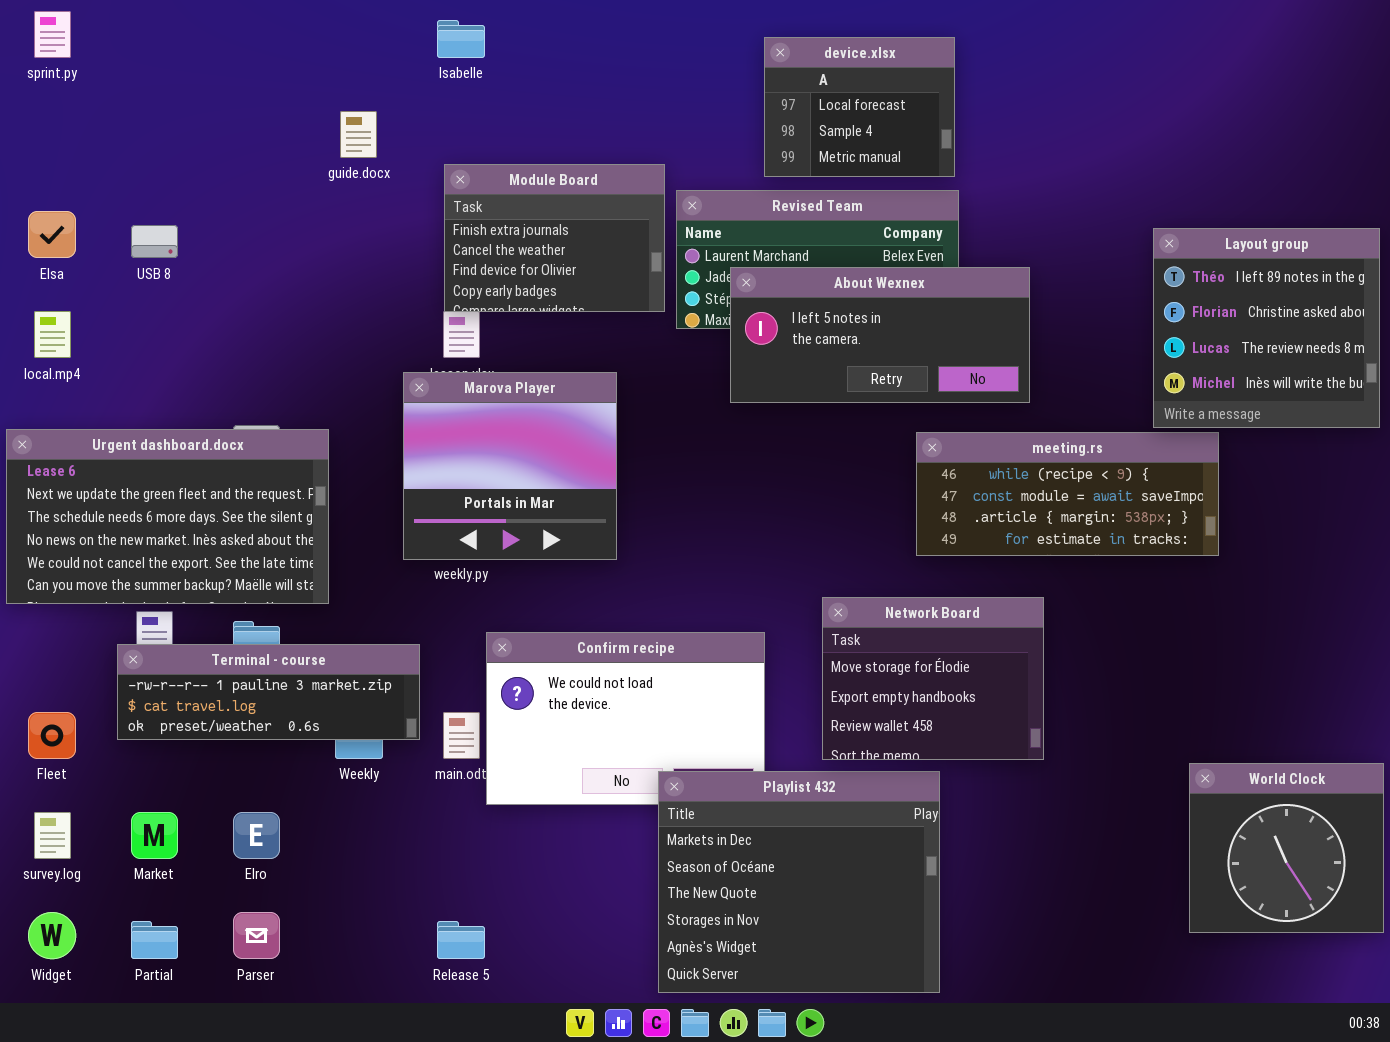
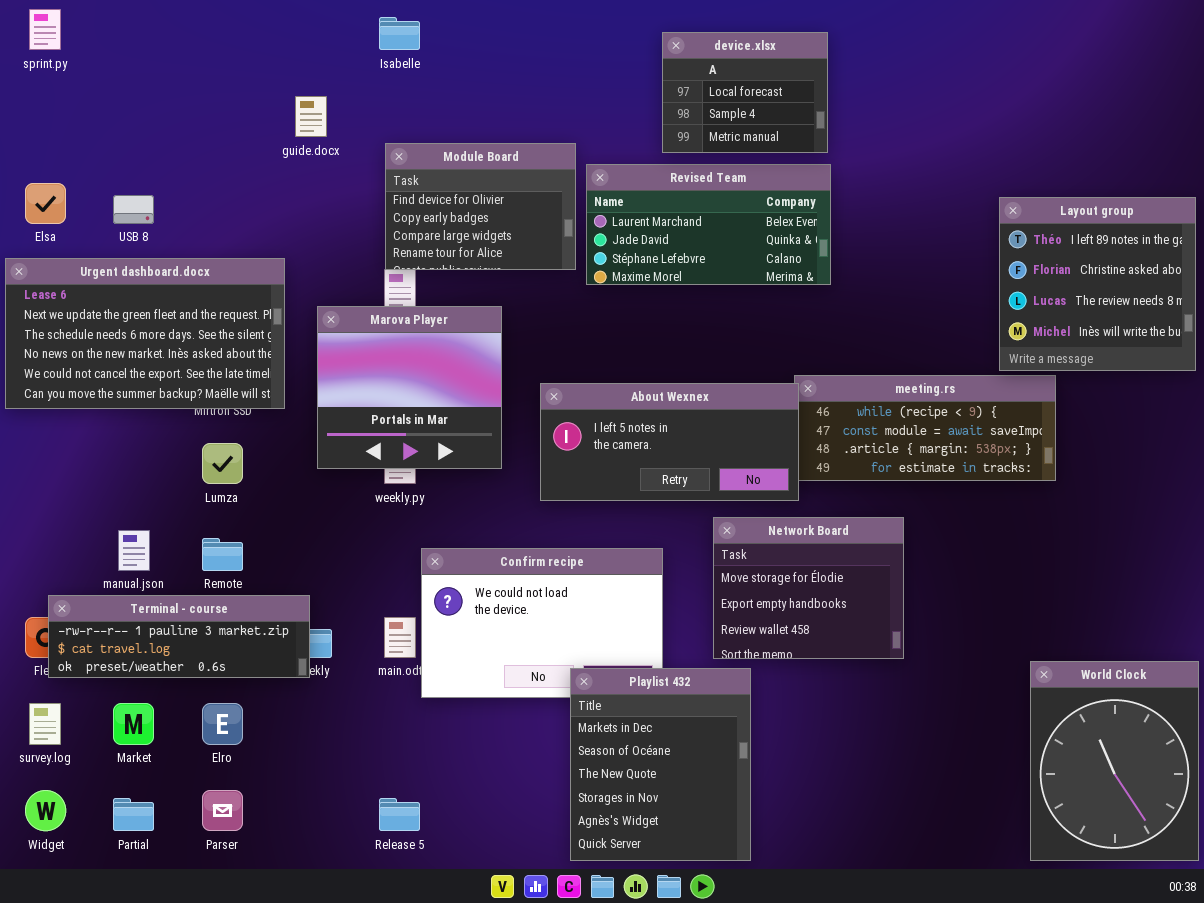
Module Board: [444,164,665,312] -> [385,143,576,270], scrolled down 2 rows
About Wexnex: [730,267,1030,403] -> [540,383,799,501], moved
Marova Player: [403,372,617,560] -> [317,306,502,469], moved
Urgent dashboard.docx: [6,429,329,604] -> [5,258,285,409], moved
Terminal - course: [117,644,420,740] -> [48,595,310,678], moved
World Clock: [1189,763,1384,933] -> [1030,661,1199,861], resized
Playlist 432: [658,771,940,993] -> [570,668,751,861], resized

